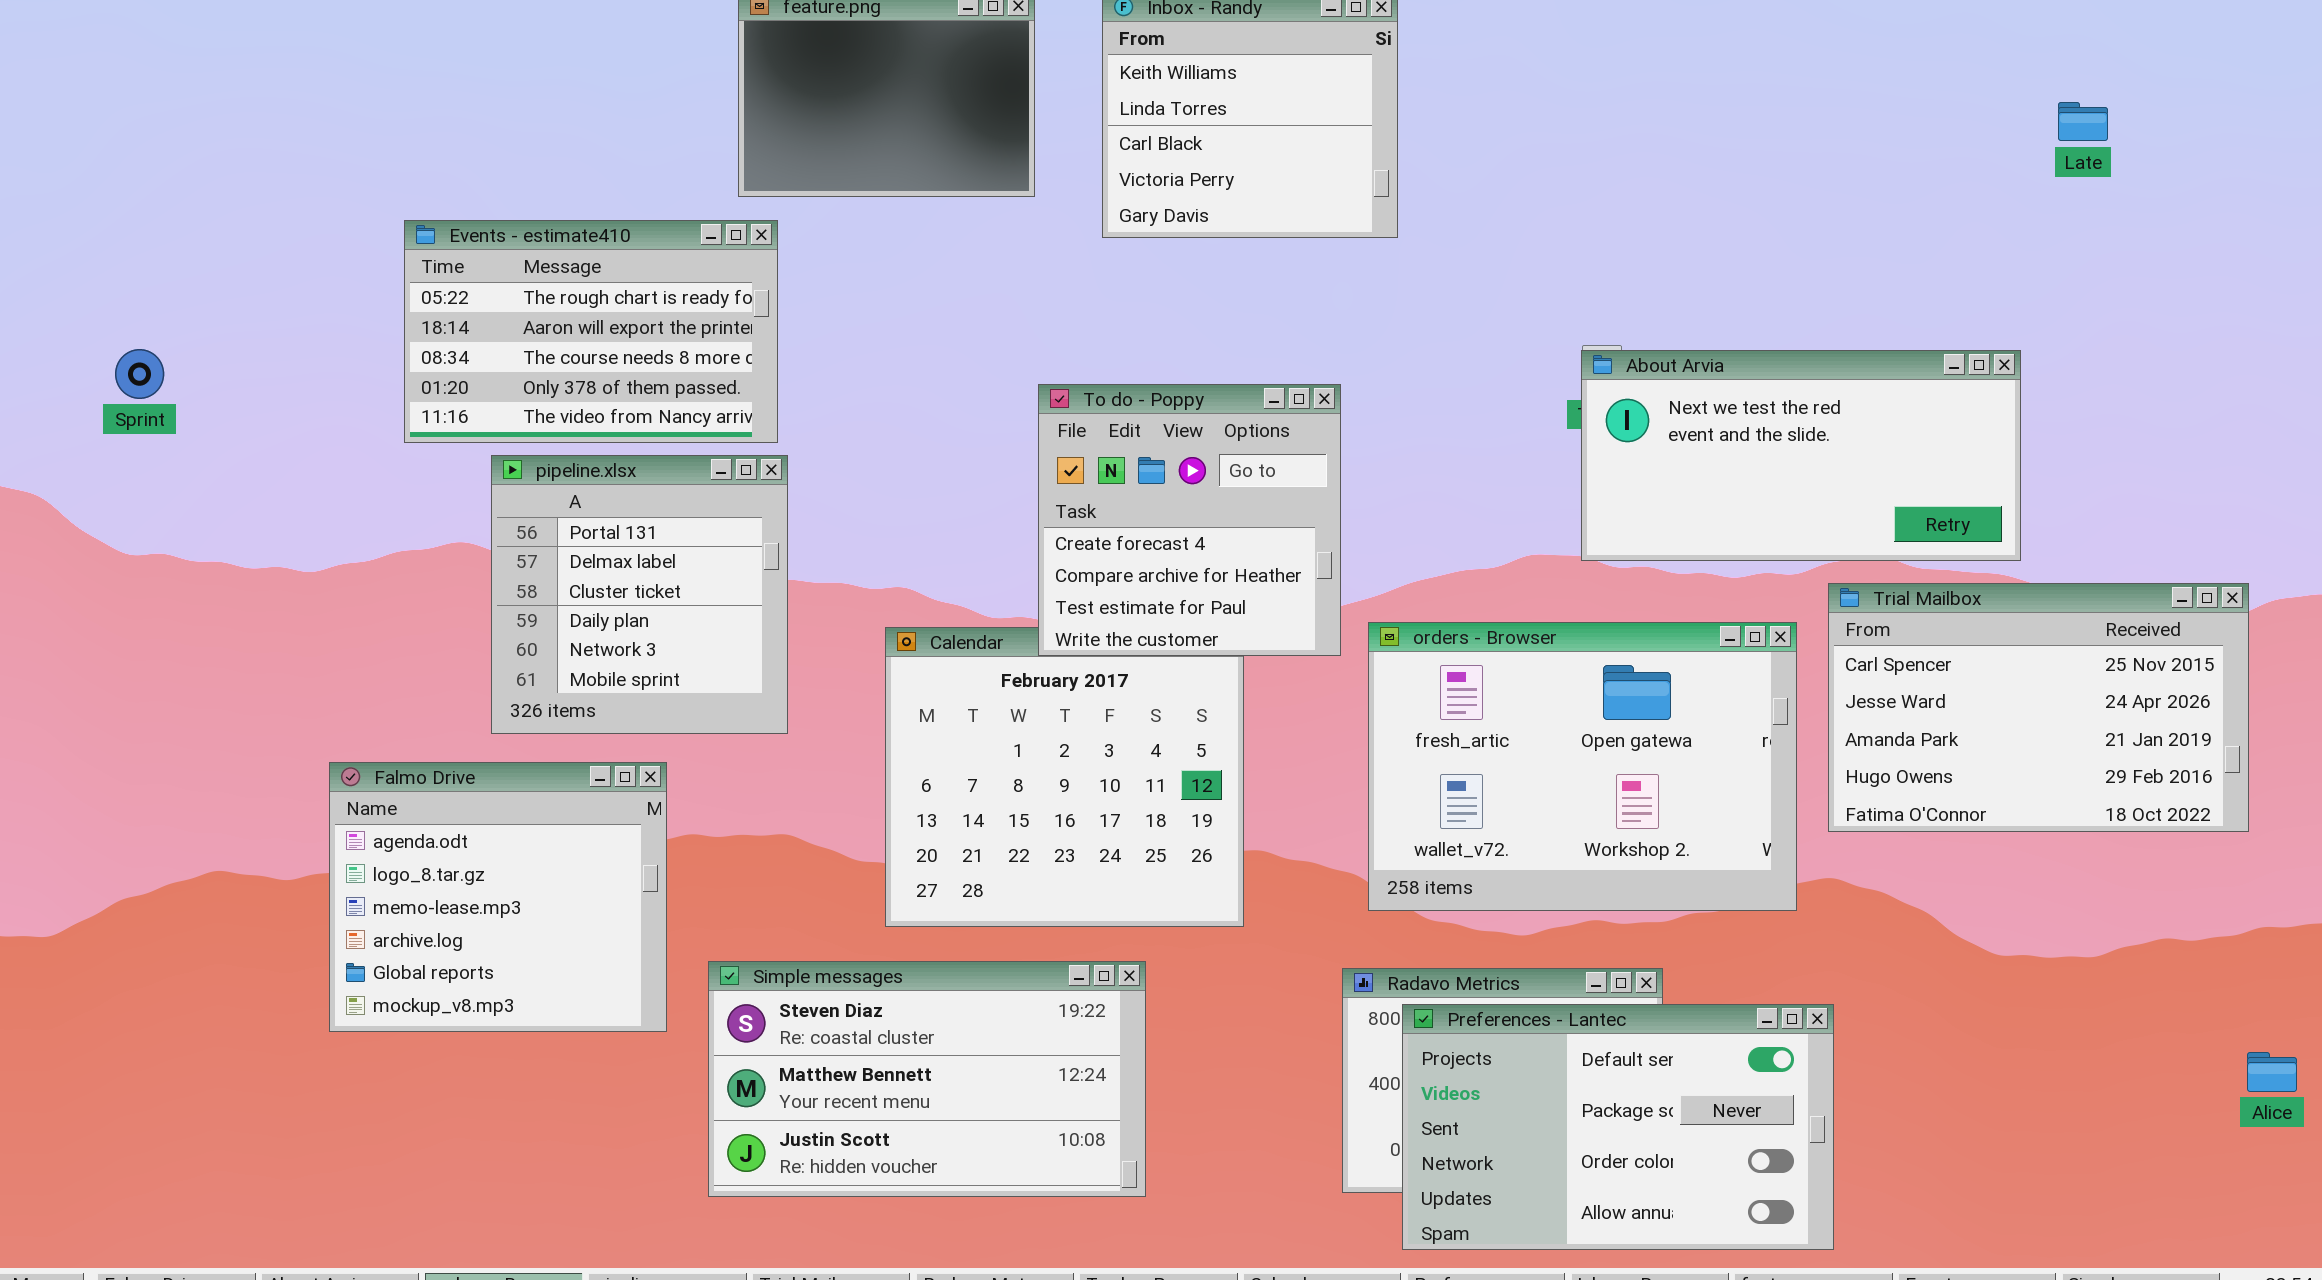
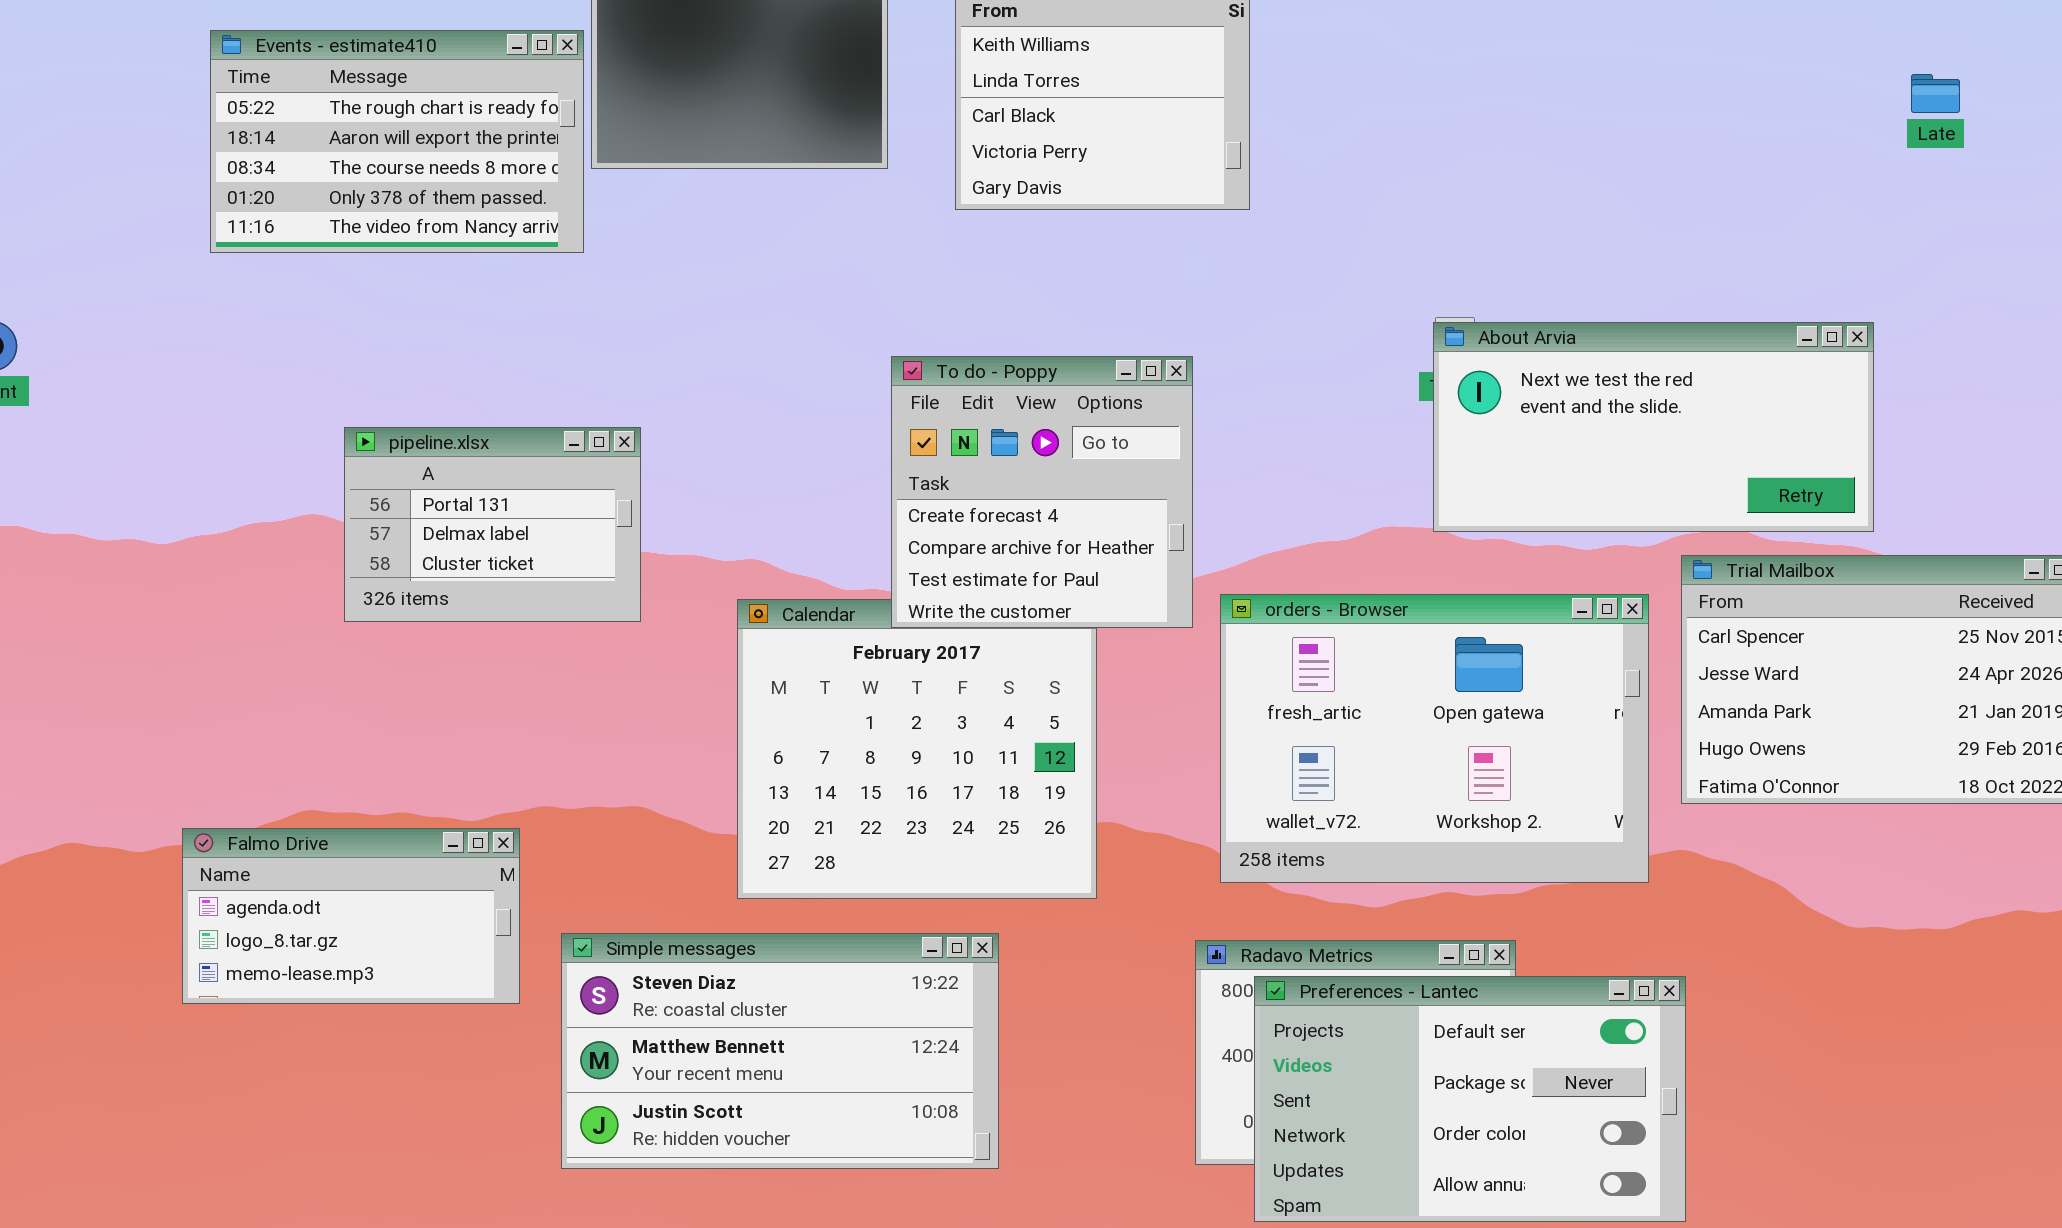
Events - estimate410: [404,220,778,443] -> [210,30,584,253], moved
pipeline.xlsx: [491,455,788,734] -> [344,427,641,622], resized
Falmo Drive: [329,762,667,1032] -> [182,828,520,1004], resized

